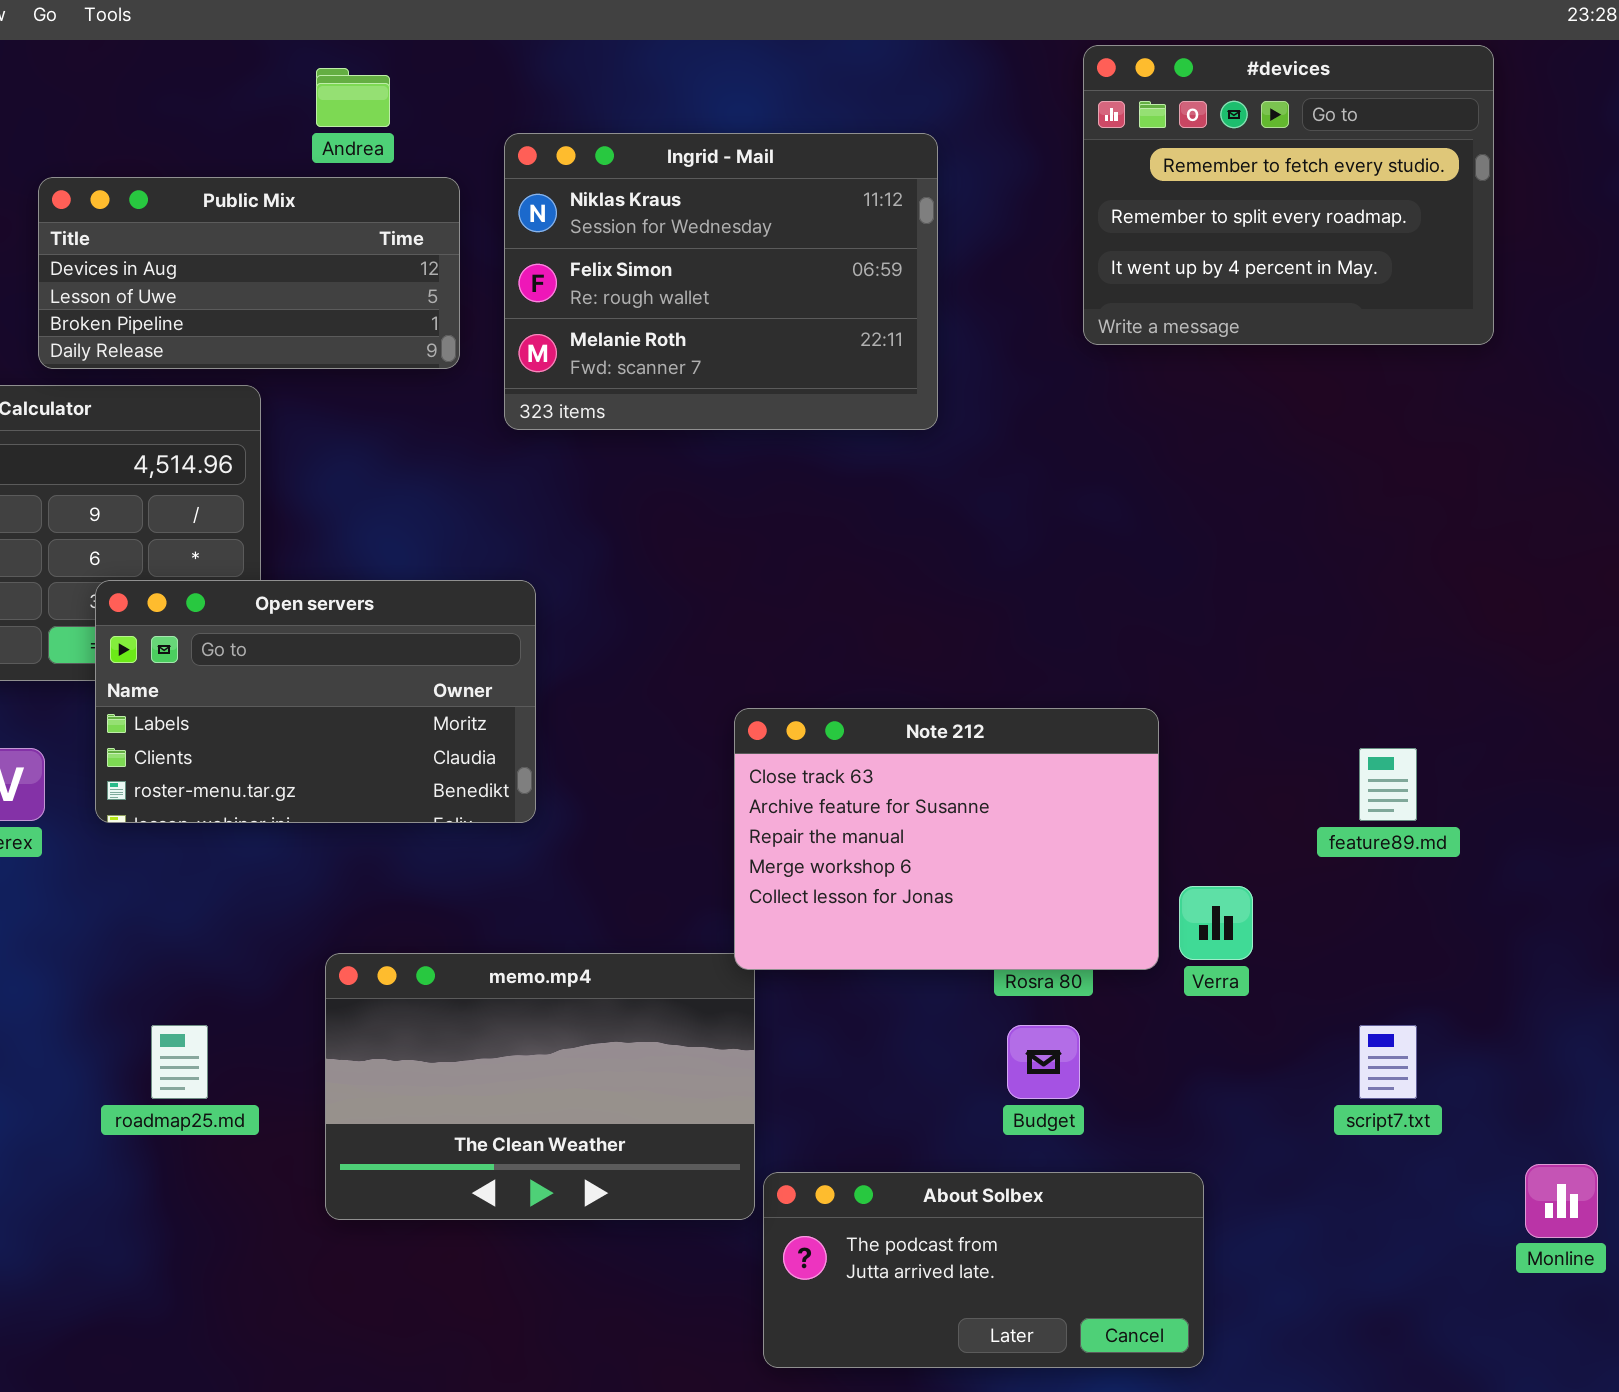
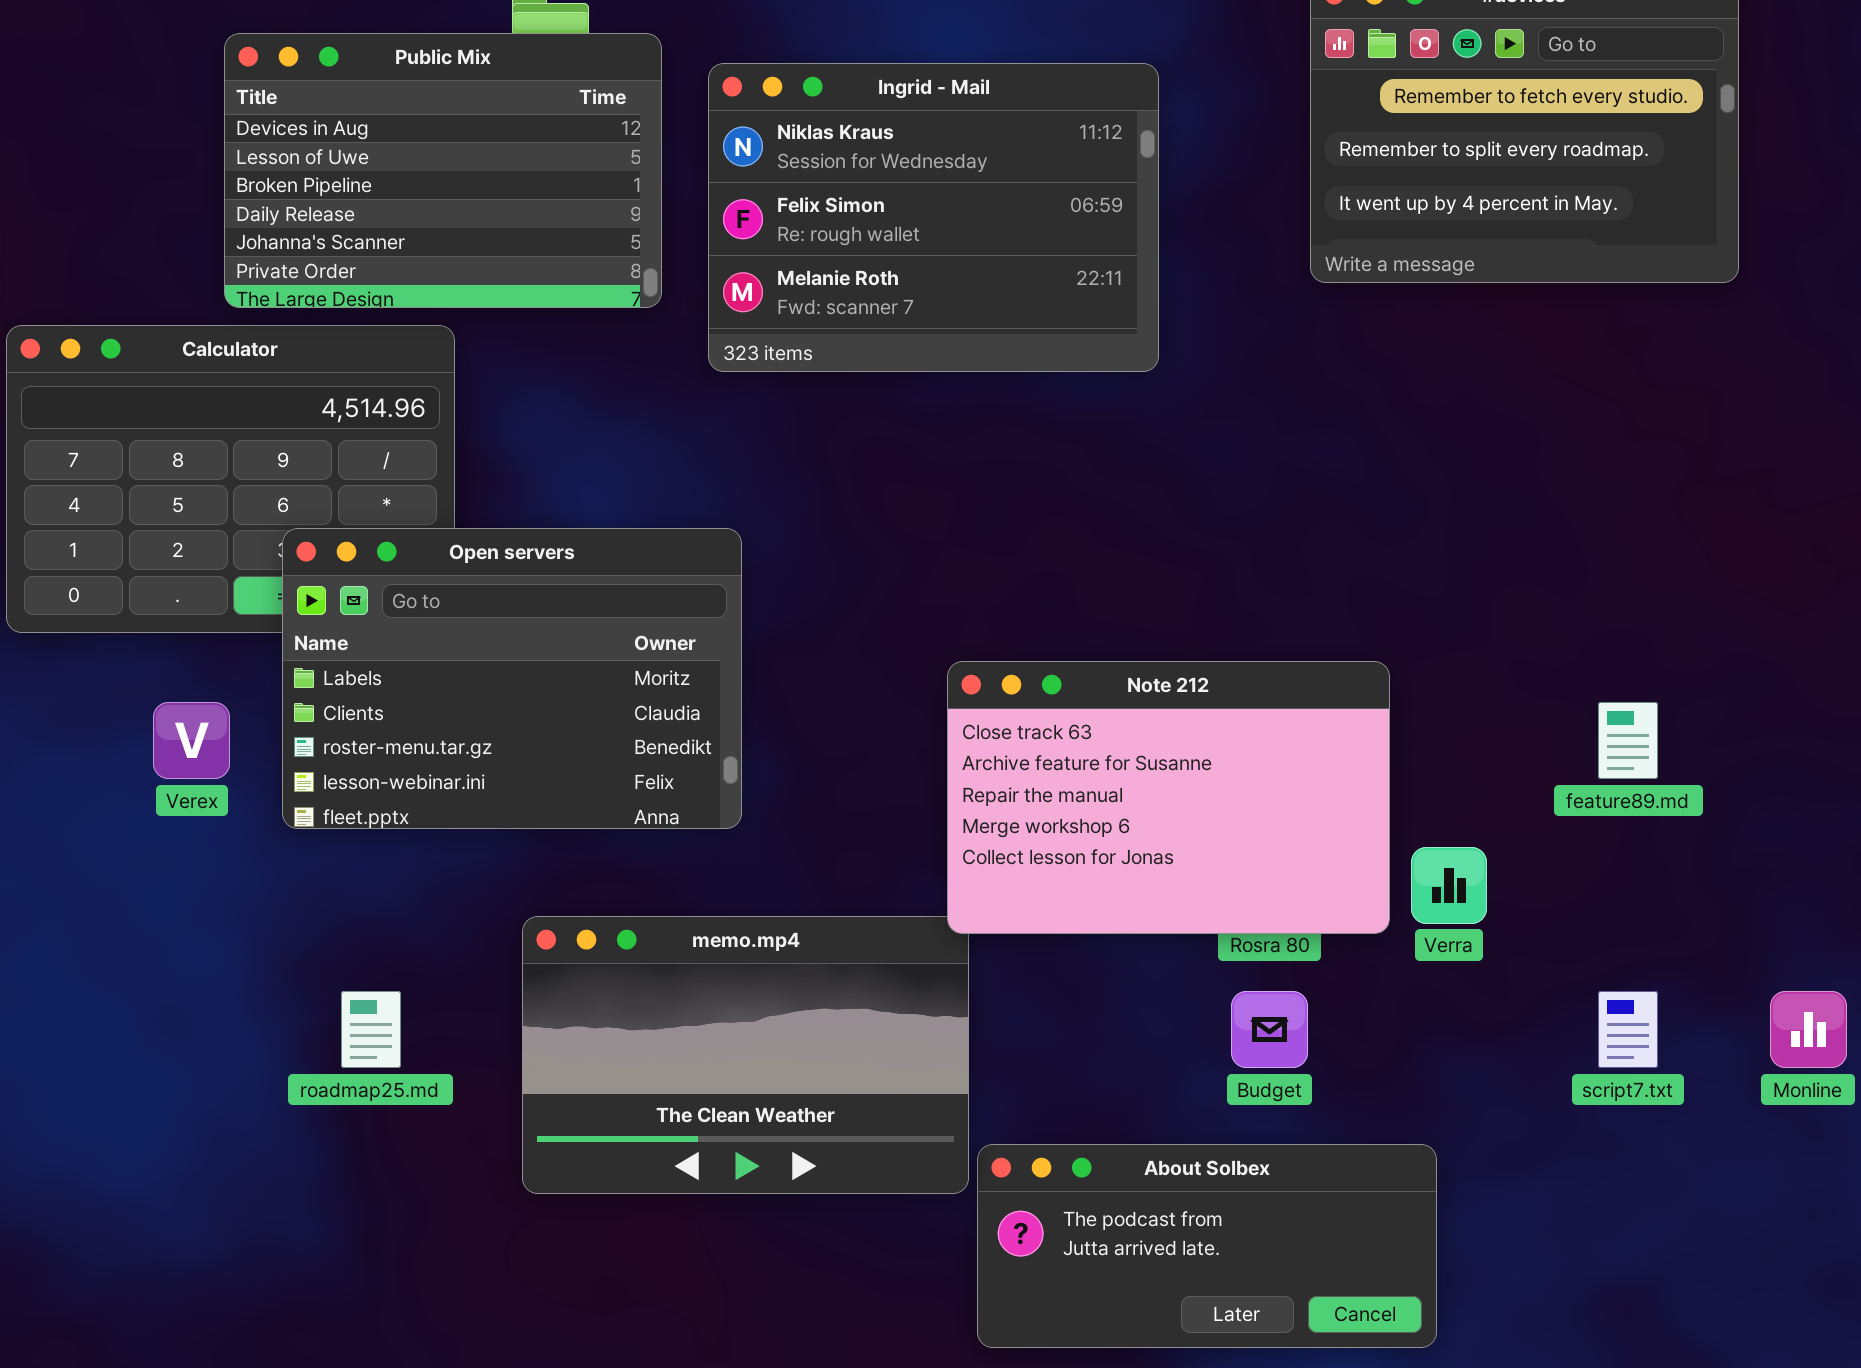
Public Mix: [38,177,460,369] -> [224,33,662,308], resized
Open servers: [95,580,536,823] -> [282,528,742,829], resized
Monline: [1525,1164,1598,1238] -> [1770,991,1847,1068], moved

